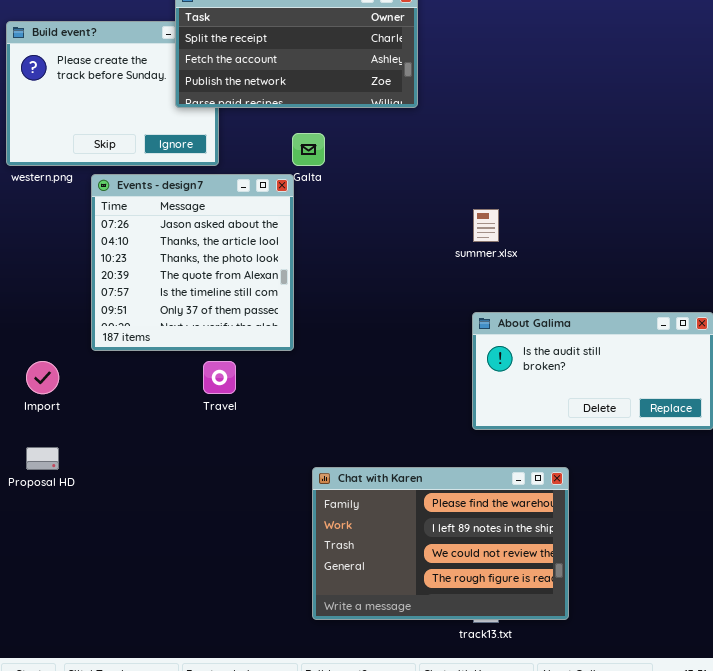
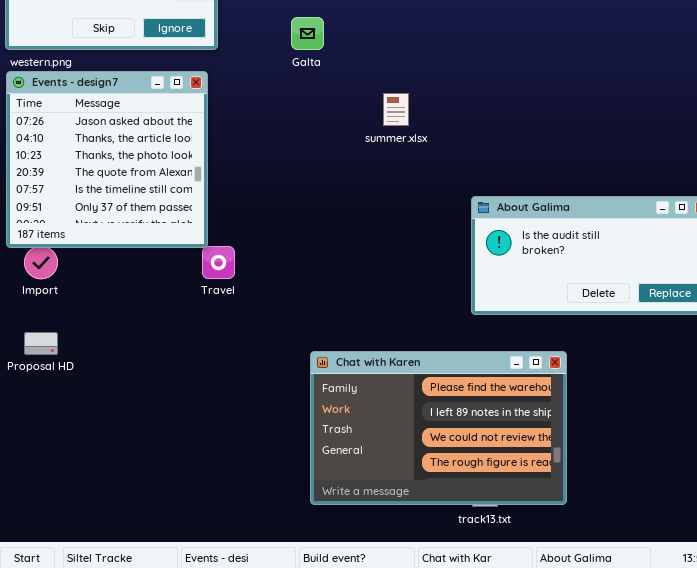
Events - design7: [91,174,294,351] -> [6,71,208,248], moved
summer.xlsx: [473,209,499,242] -> [383,93,409,126], moved

